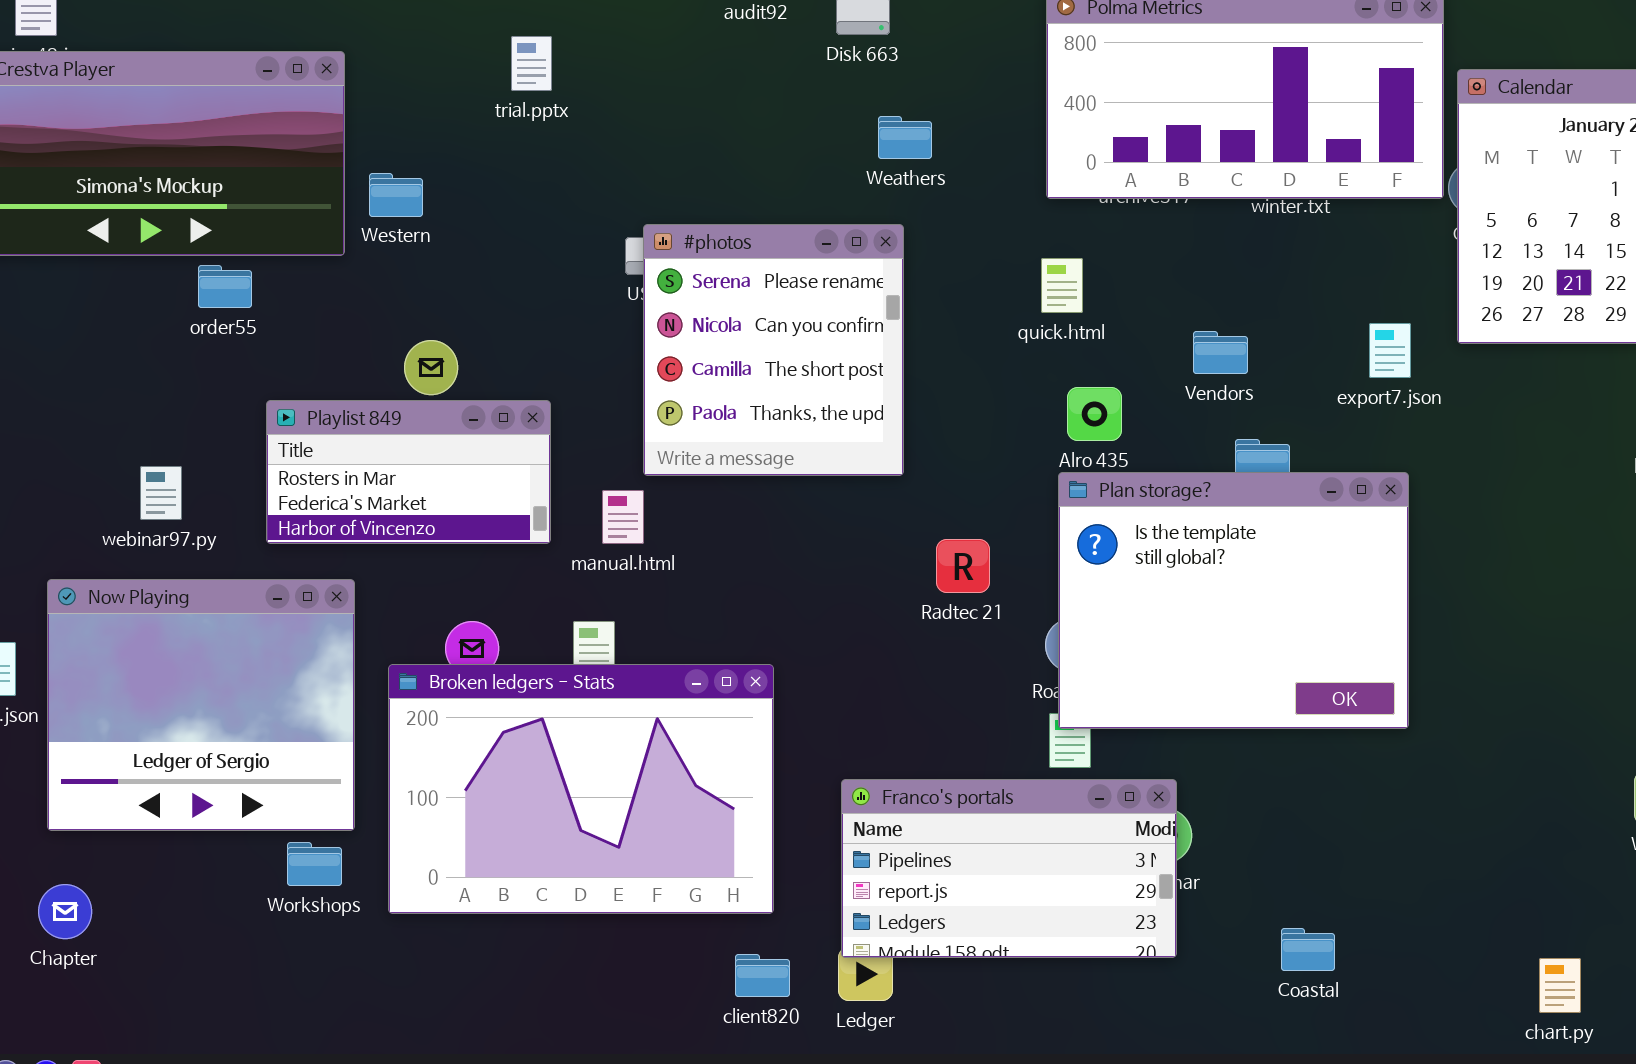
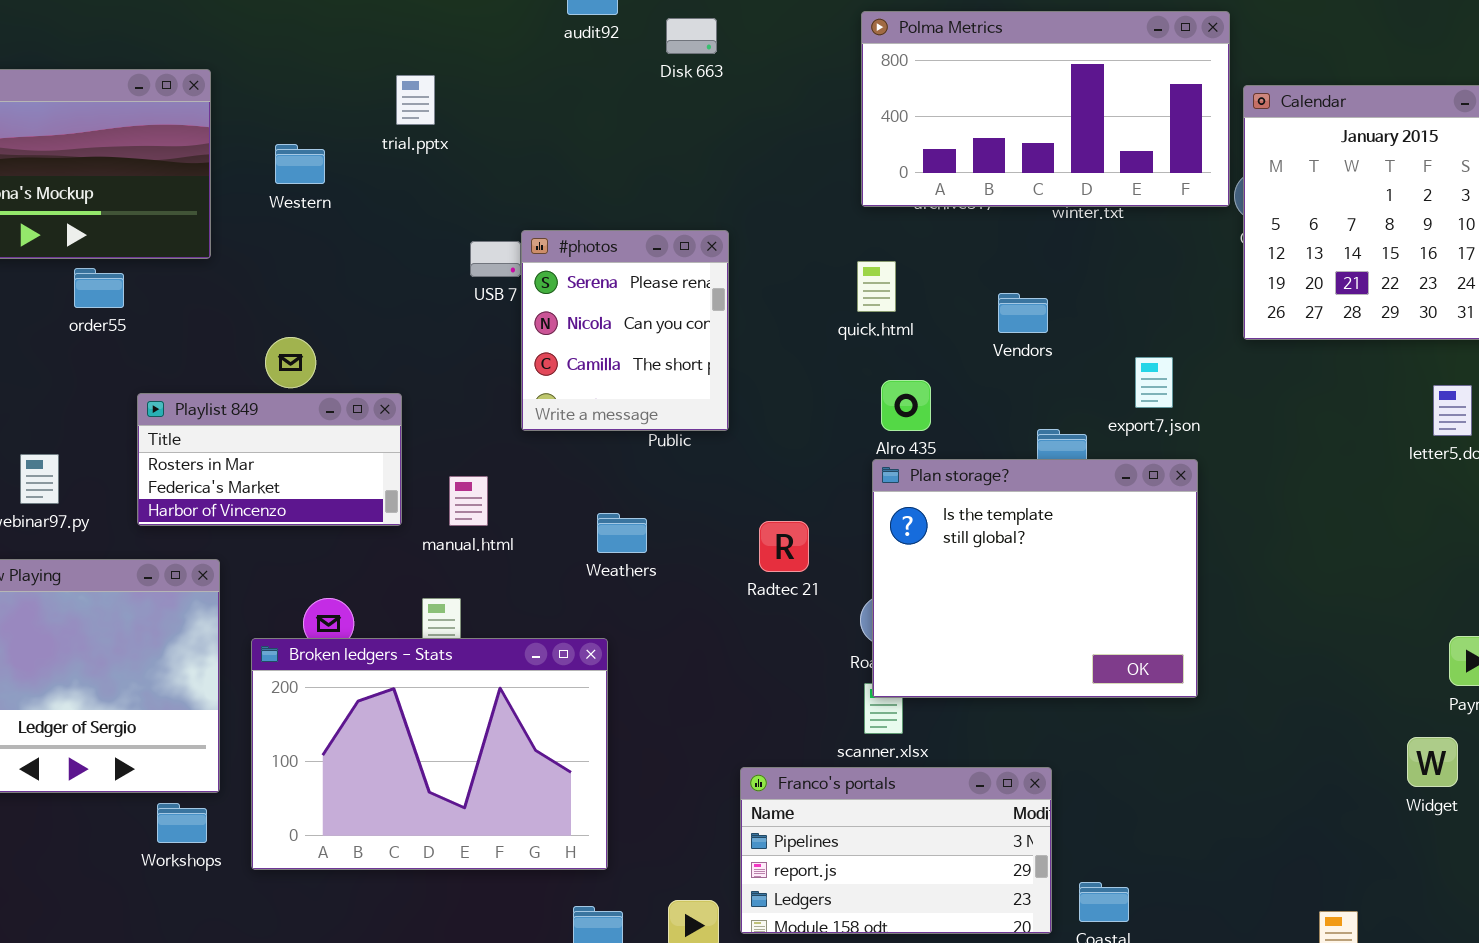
trial.pptx: [511,36,552,91] -> [396,75,435,125], moved
Weathers: [878,116,932,159] -> [597,513,647,553], moved
Western: [369,173,423,217] -> [275,144,325,184], moved
#photos: [643,224,904,476] -> [521,230,729,431], resized
export7.json: [1369,323,1411,378] -> [1135,357,1173,408], moved
Vendors: [1193,331,1248,374] -> [998,293,1048,333], moved
Franco's portals: [841,779,1177,958] -> [740,767,1052,934], moved

